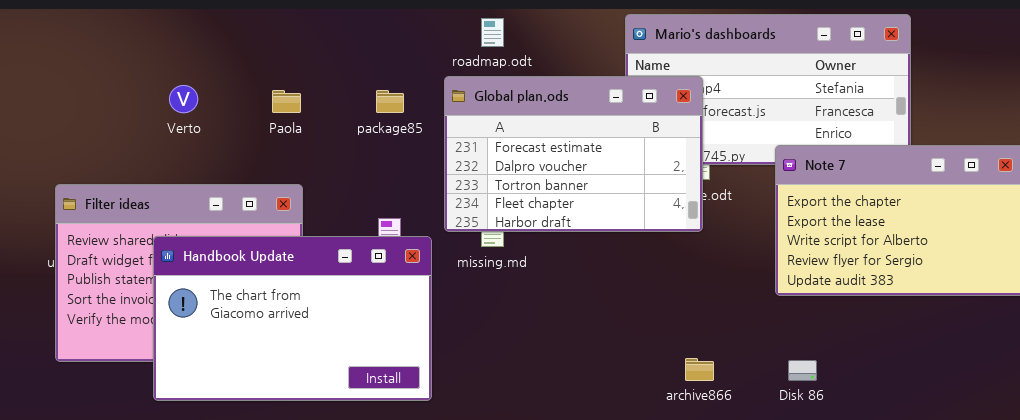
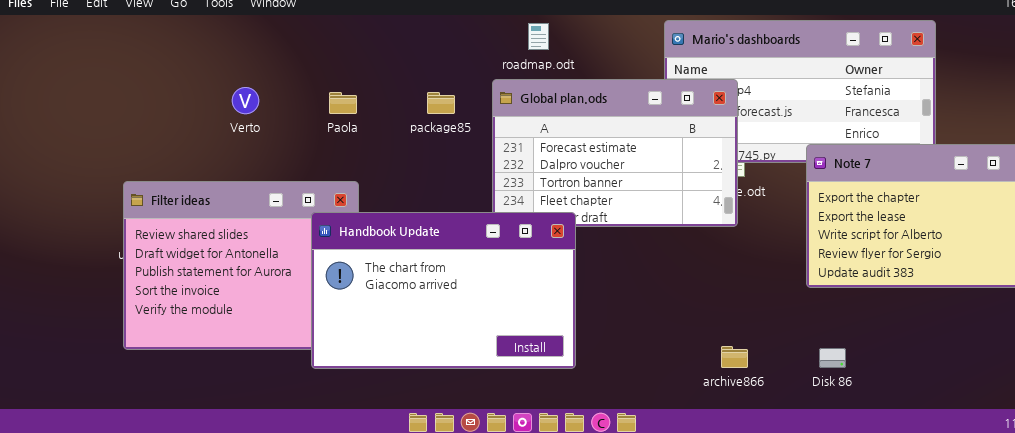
Handbook Update: [153,236,432,401] -> [311,212,576,369], moved

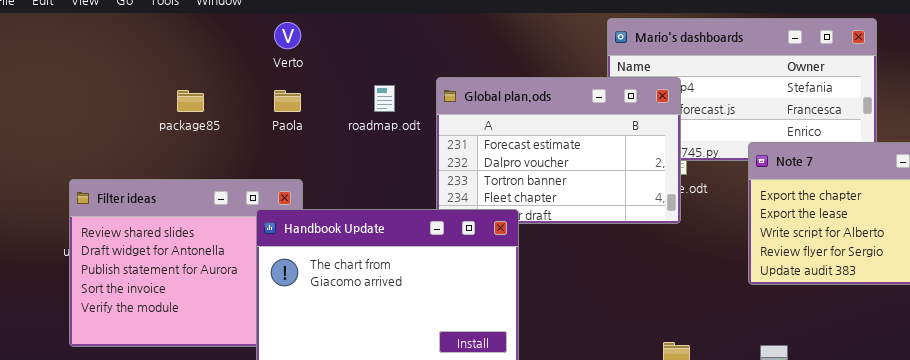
roadmap.odt: [528,23,549,50] -> [374,85,395,112], moved
Verto: [232,87,259,114] -> [274,22,301,49], moved
package85: [427,92,455,114] -> [177,90,204,112], moved

